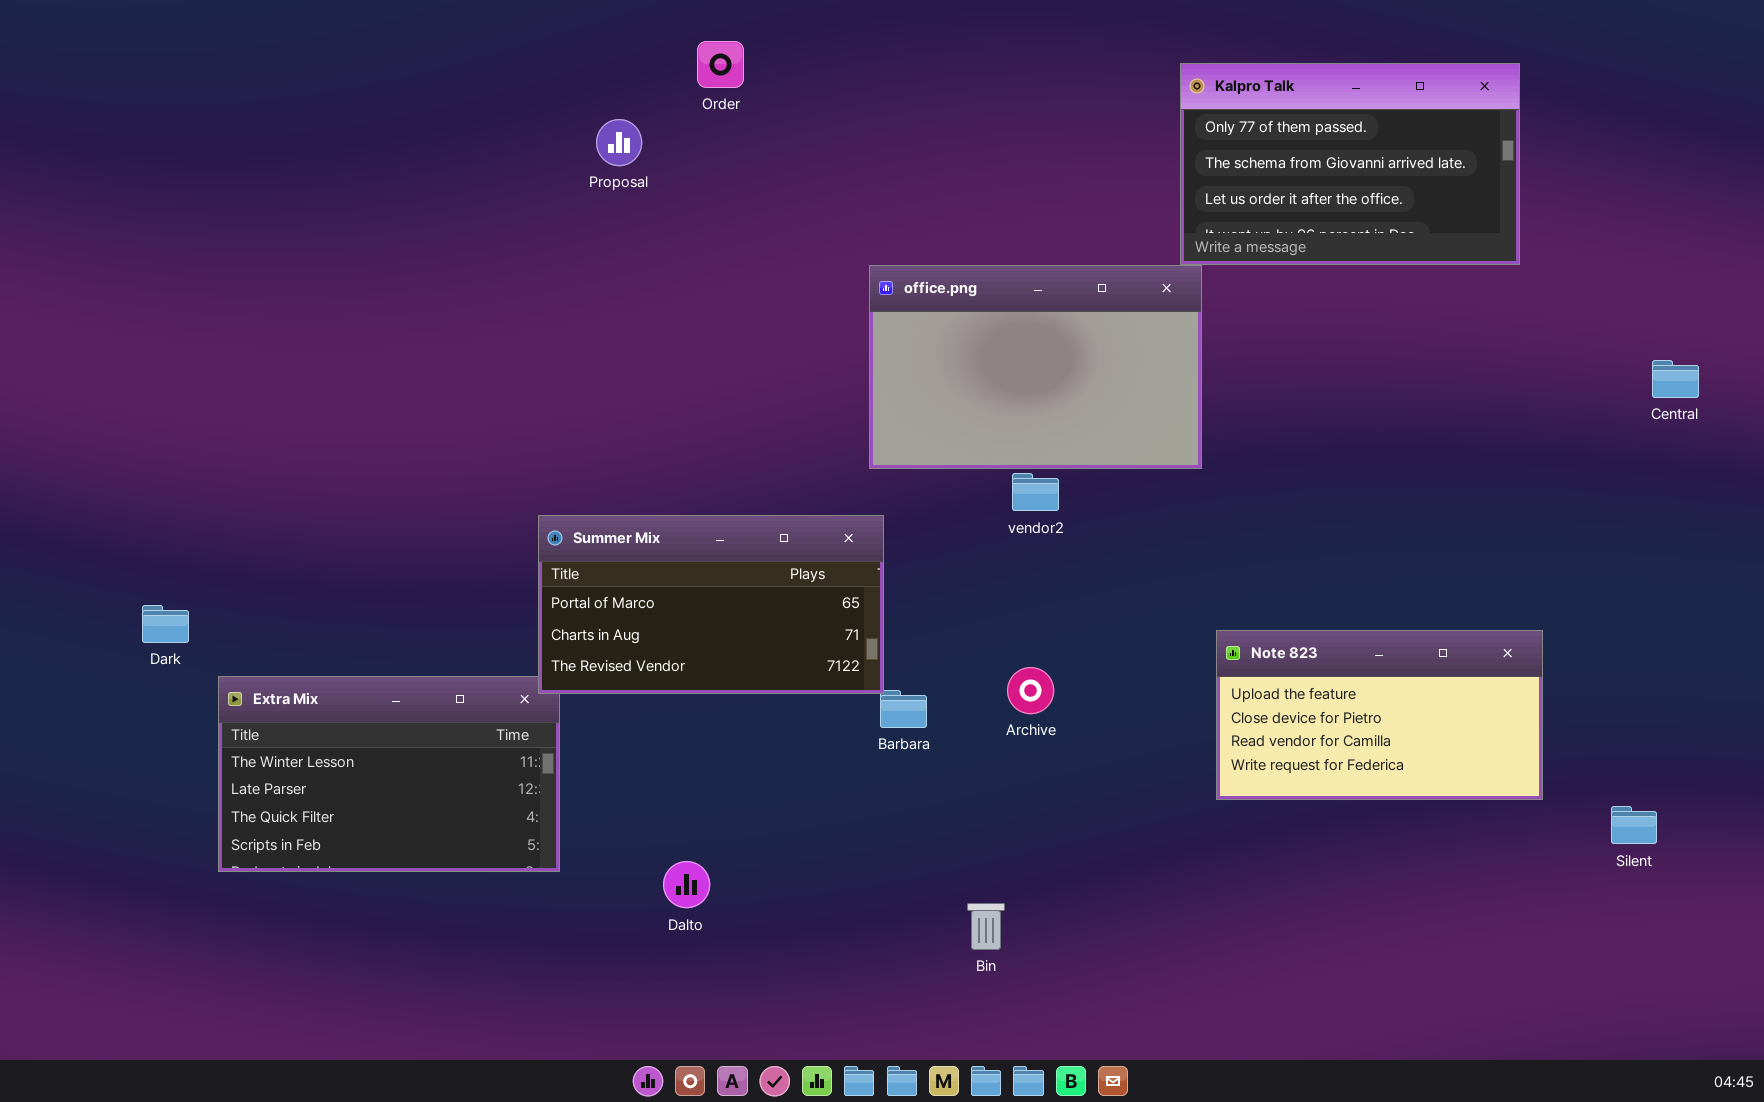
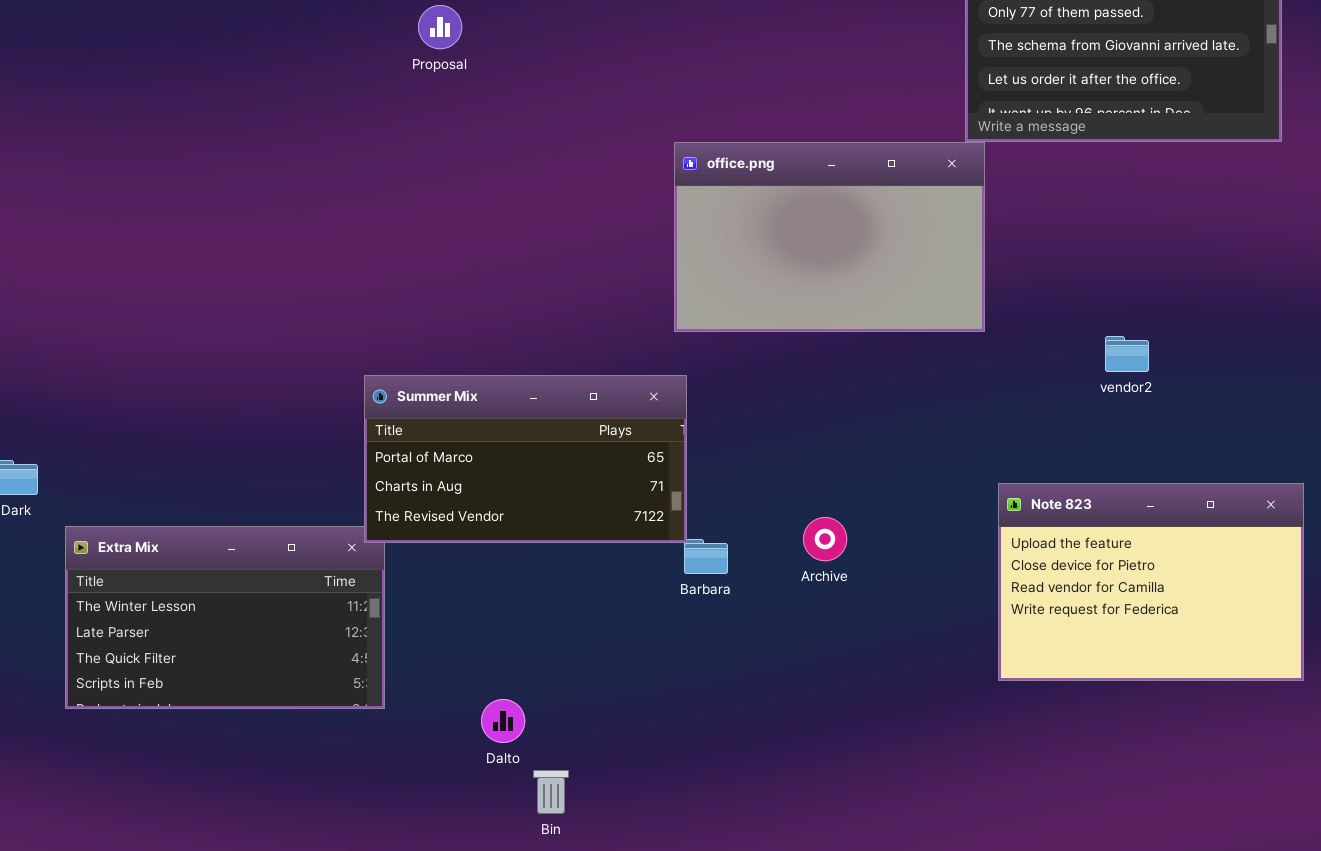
vendor2: [1012,473,1059,511] -> [1105,336,1149,372], moved
Note 823: [1216,630,1543,800] -> [998,483,1304,681], resized
Bin: [967,903,1005,950] -> [533,770,569,814], moved

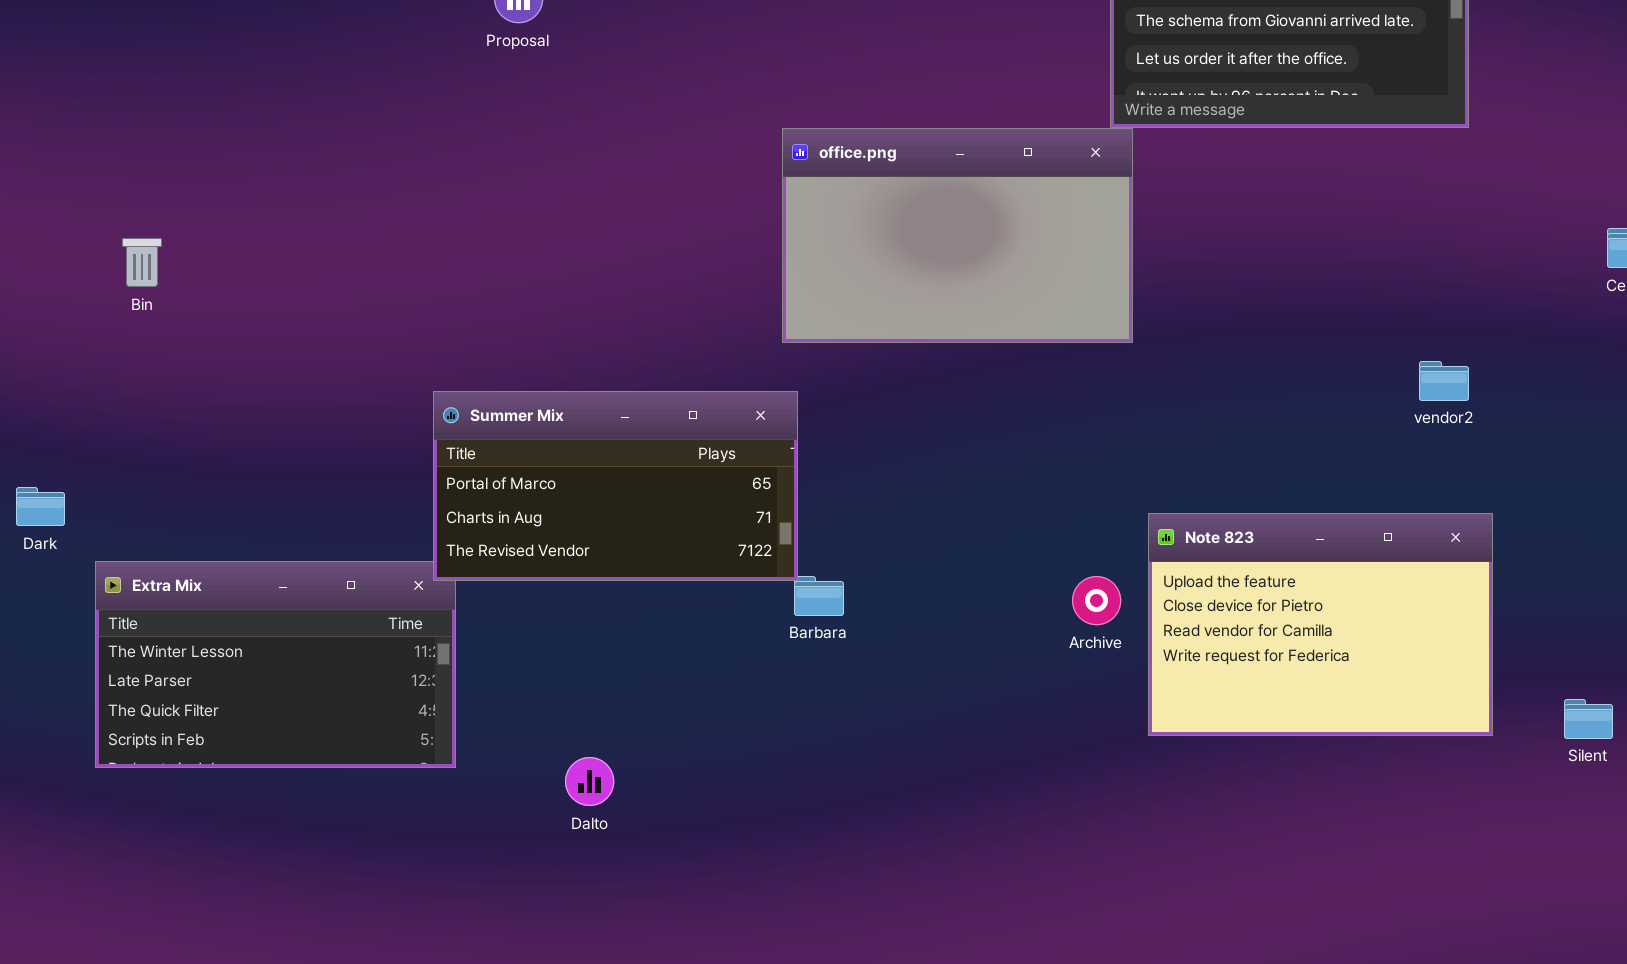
vendor2: [1105,336,1149,372] -> [1419,361,1469,401], moved
Archive: [803,517,847,561] -> [1072,576,1121,625], moved
Bin: [533,770,569,814] -> [122,238,162,287], moved

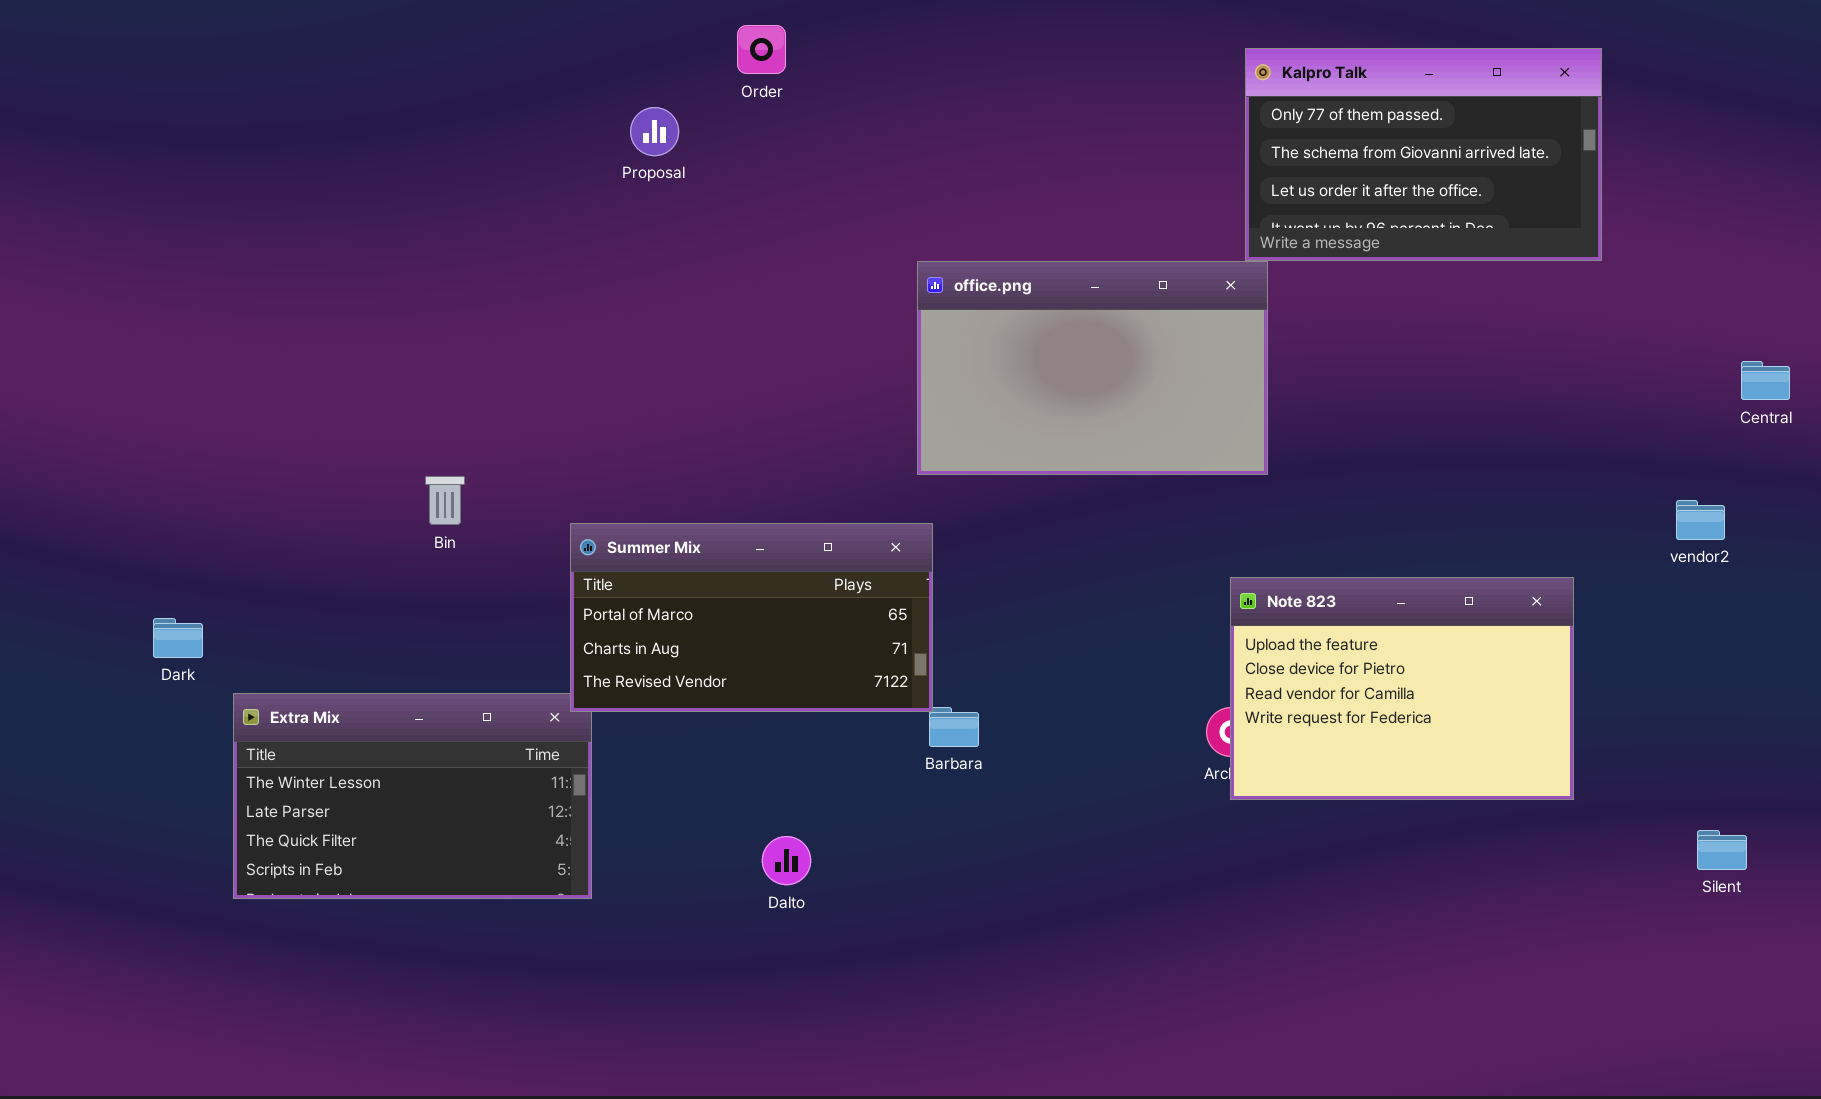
Bin: [122,238,162,287] -> [425,476,465,525], moved
vendor2: [1419,361,1469,401] -> [1676,500,1725,540], moved
Note 823: [1148,513,1493,736] -> [1230,577,1574,800], moved
Dalto: [565,757,614,806] -> [762,836,811,885], moved

